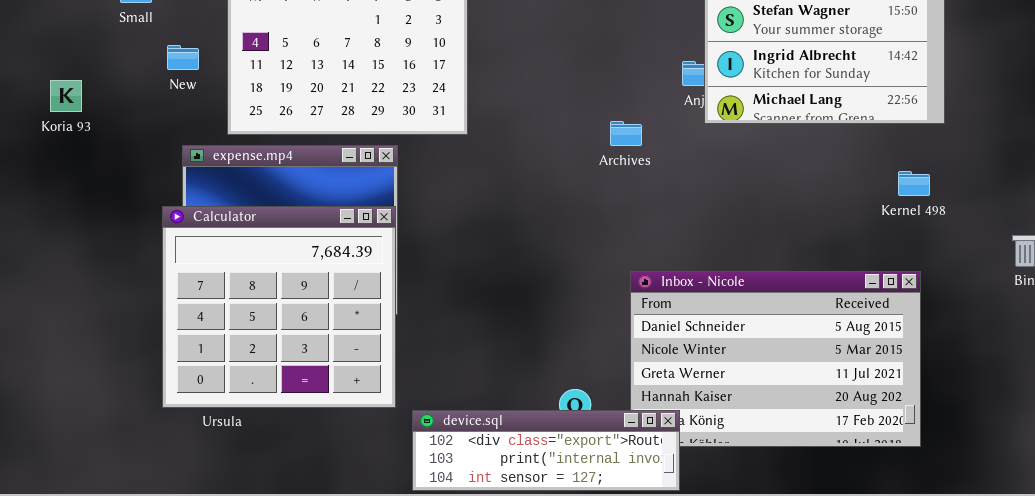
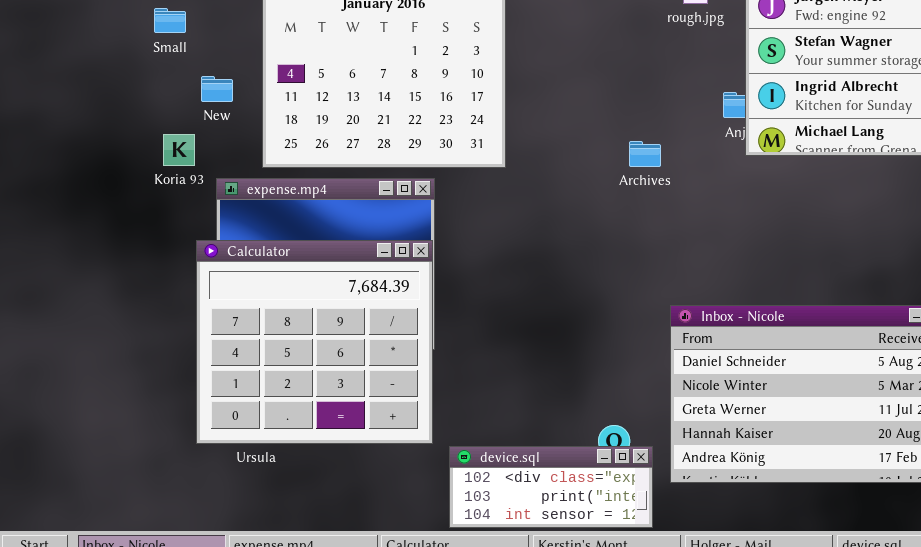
Koria 93: [50,80,82,112] -> [163,134,195,166], moved
Archives: [610,121,642,146] -> [629,141,661,167], moved
device.sql: [412,410,680,491] -> [449,446,653,528], resized

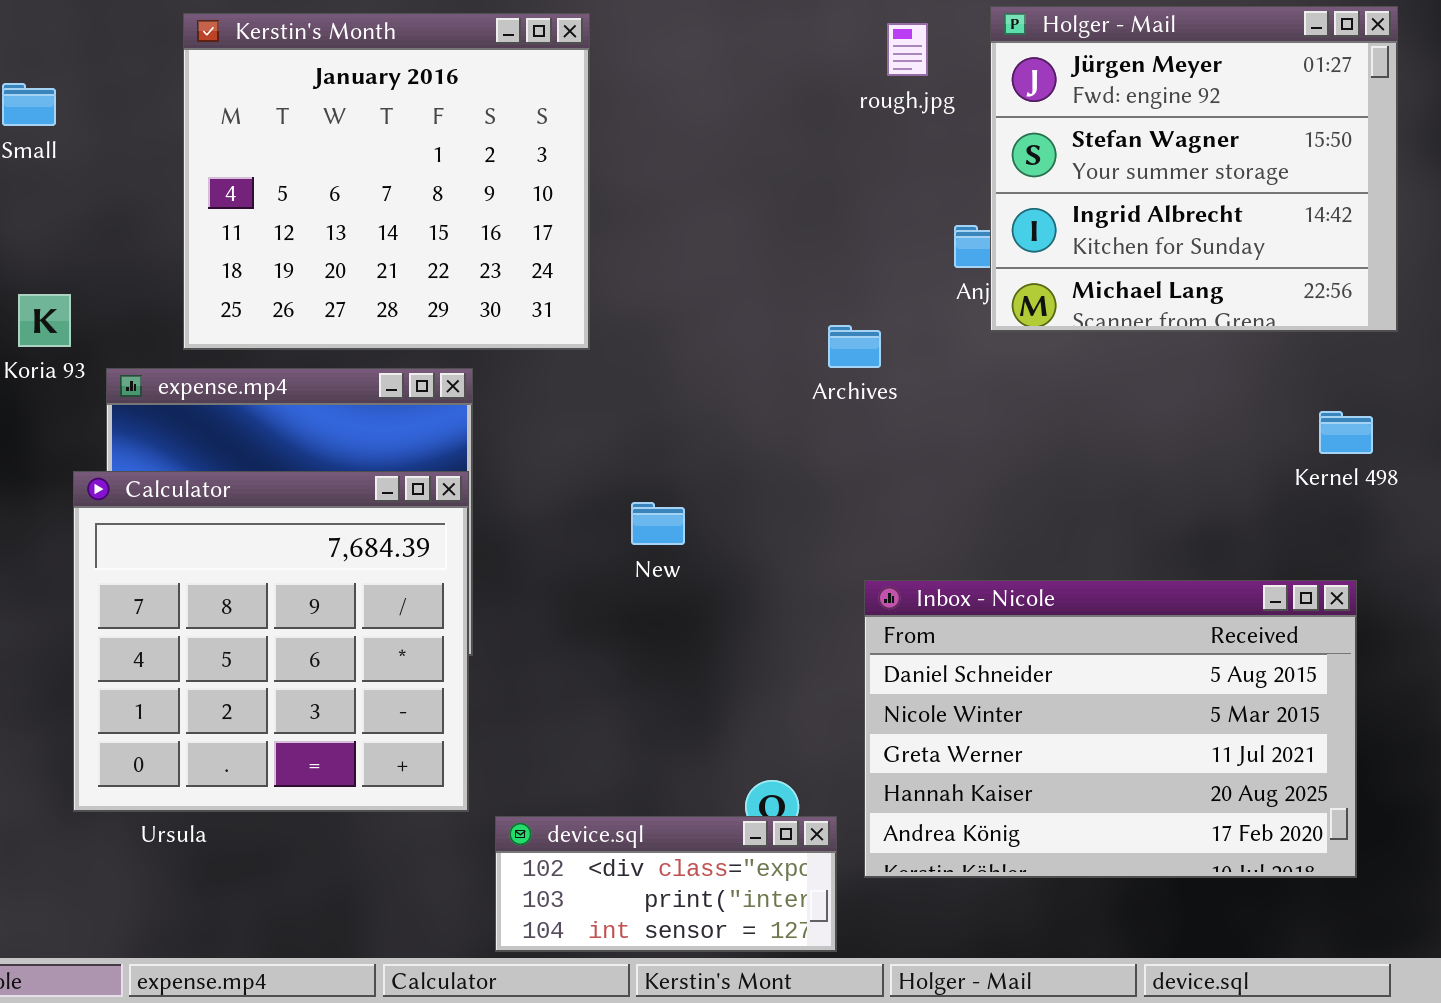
New: [201,76,233,102] -> [631,502,685,545], moved
Archives: [629,141,661,167] -> [828,325,881,368], moved

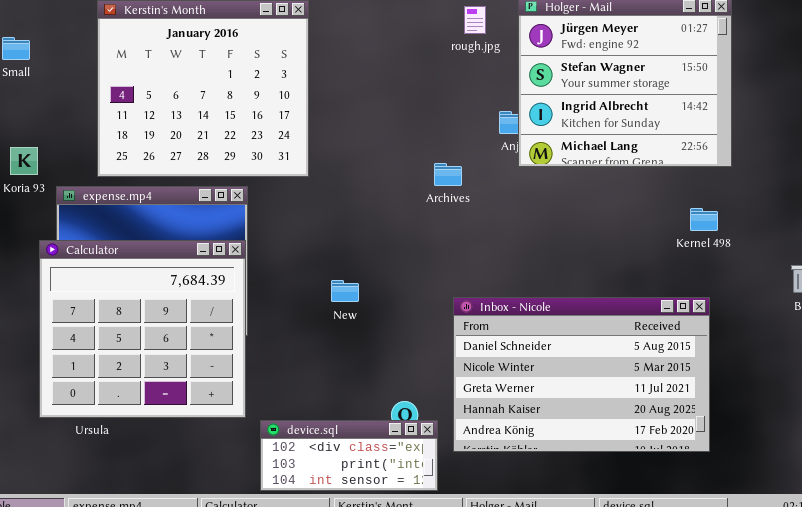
New: [631,502,685,545] -> [331,280,359,302], moved

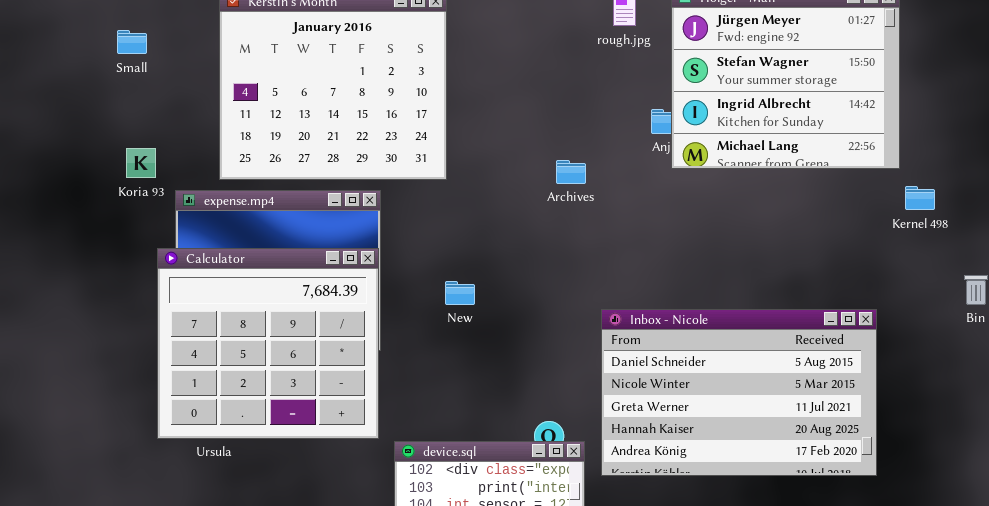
Archives: [434,163,462,186] -> [556,160,586,184], moved
Kernel 498: [690,208,718,231] -> [905,186,935,210], moved
New: [331,280,359,302] -> [445,281,475,305], moved

